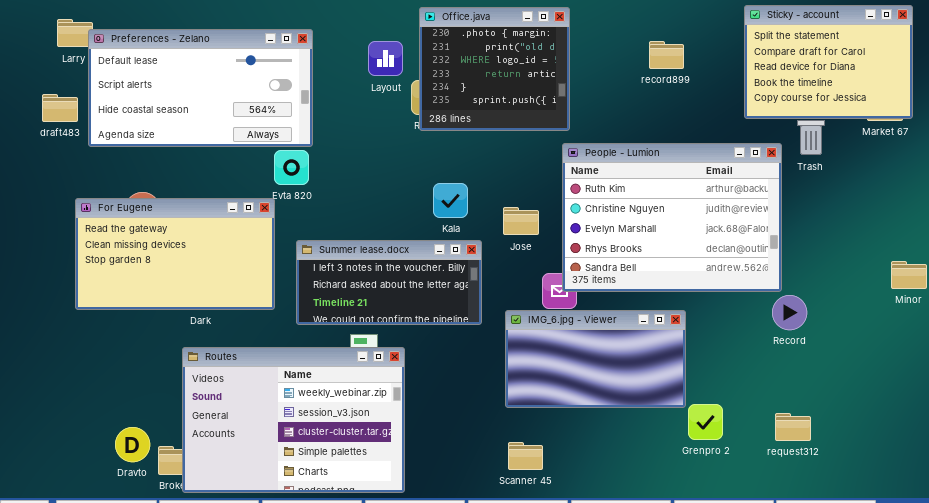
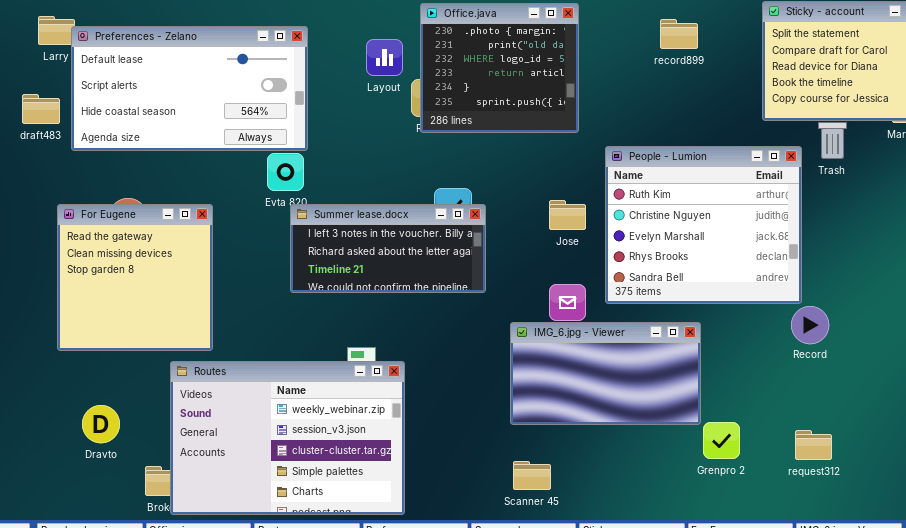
record899: [649,41,684,69] -> [660,19,698,49], moved
People - Lumion: [562,143,782,292] -> [605,146,802,304], resized
For Eugene: [75,198,275,310] -> [57,204,213,351], resized
Jose: [503,207,539,235] -> [549,200,586,230], moved
Summer lease.docx: [296,240,482,325] -> [290,204,486,293], moved
Dravto: [115,427,150,462] -> [82,405,120,443], moved

